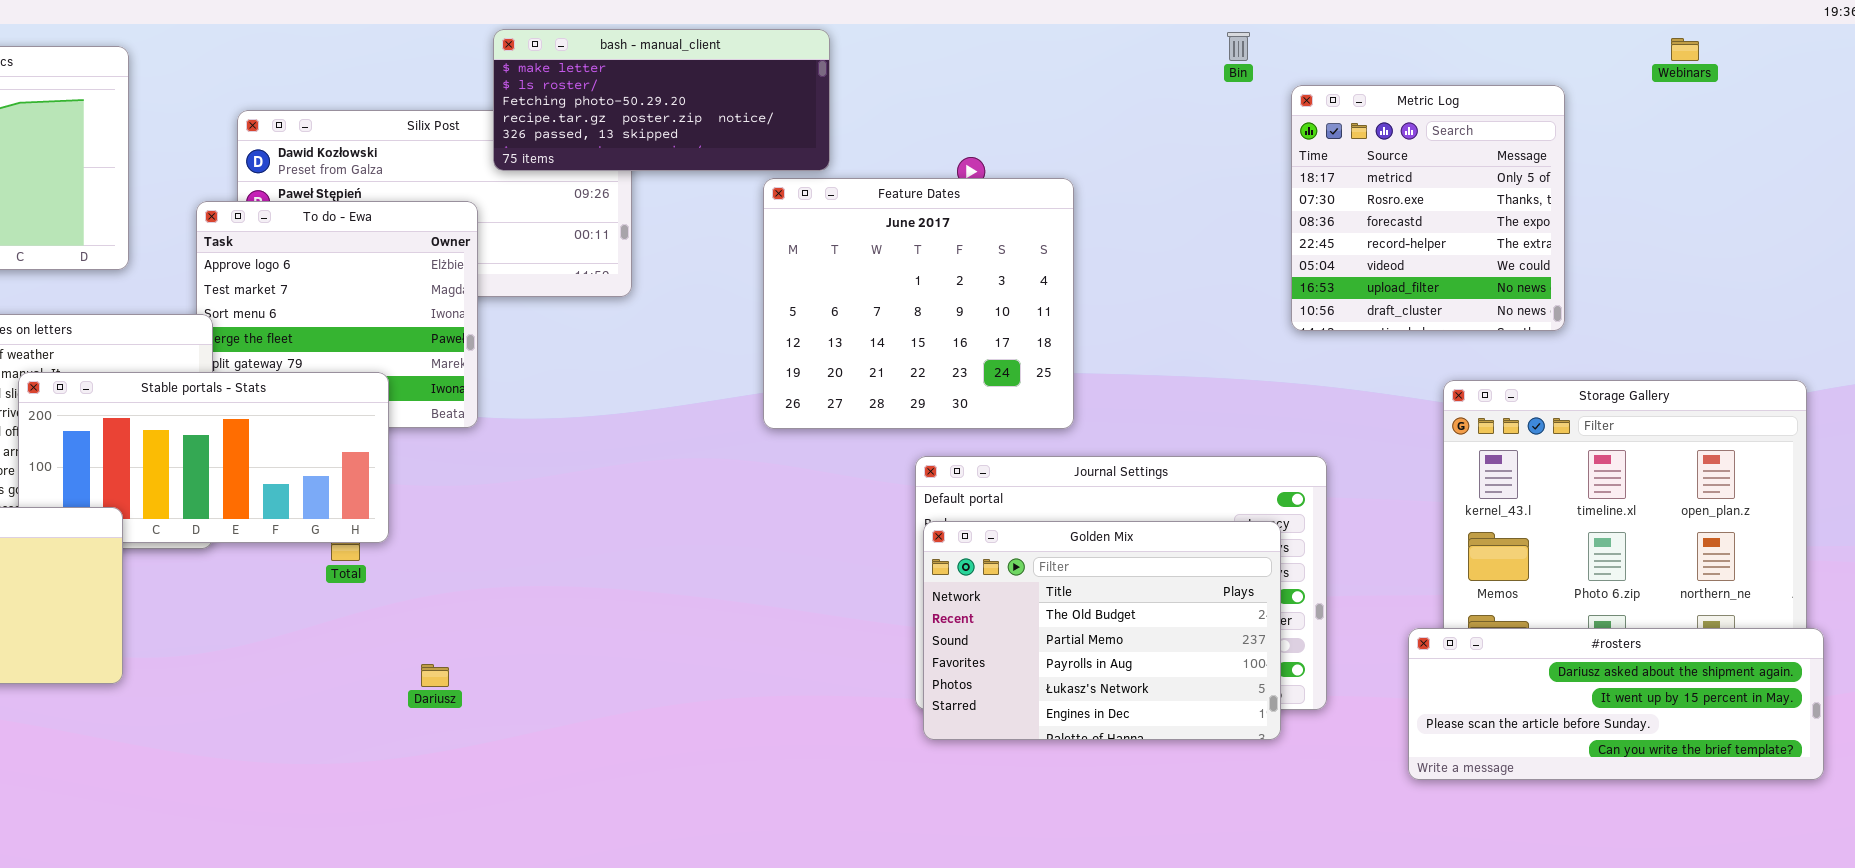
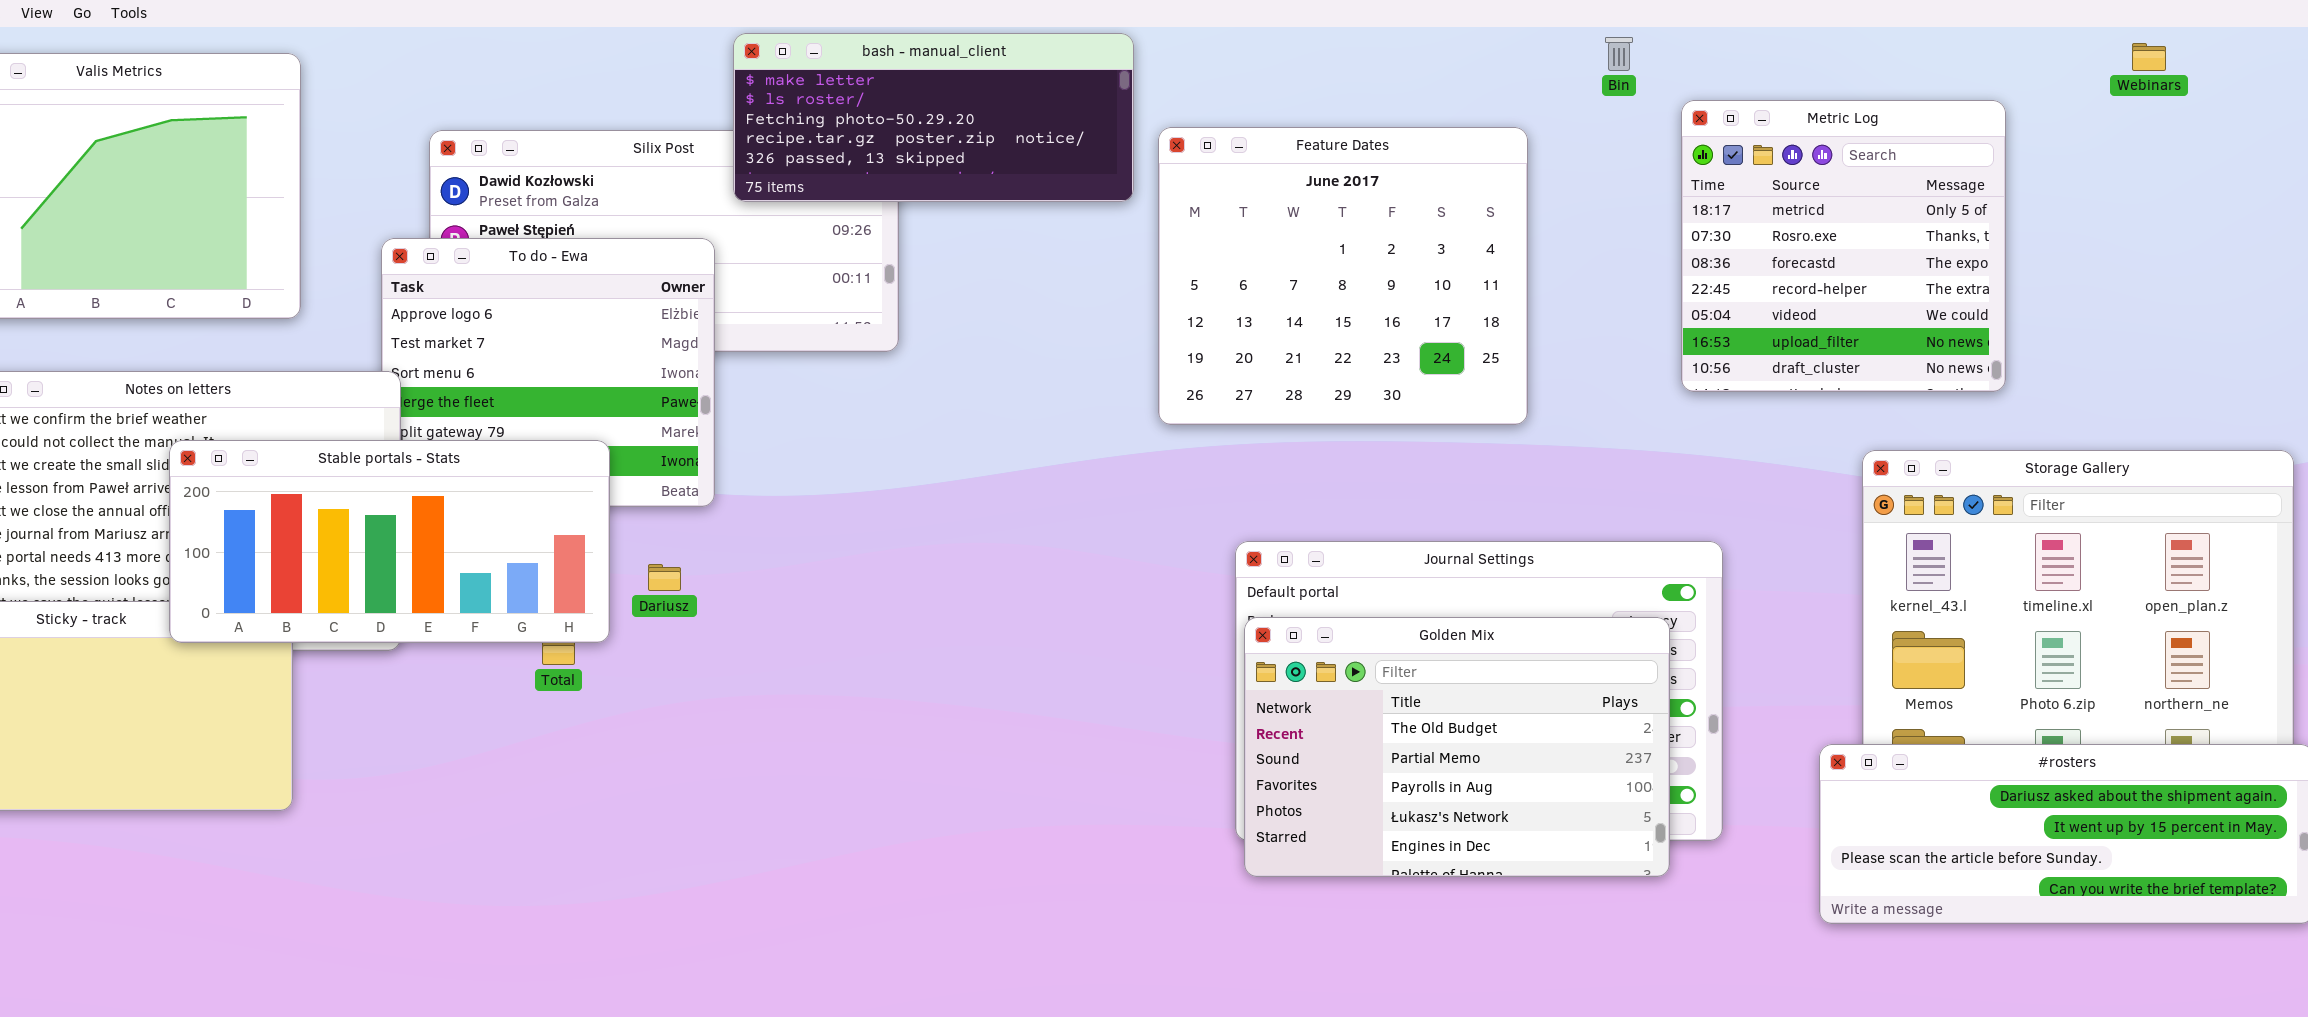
Feature Dates: [763,178,1074,429] -> [1158,127,1528,425], moved
Stable portals - Stats: [18,372,389,543] -> [169,440,610,643], raised
Dariusz: [421,664,449,687] -> [648,564,681,591], moved

